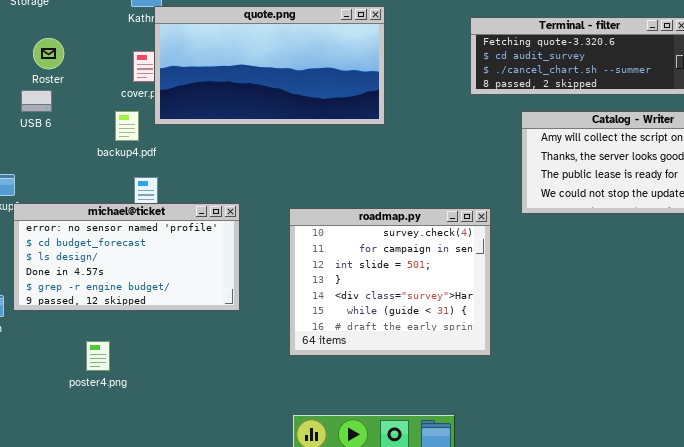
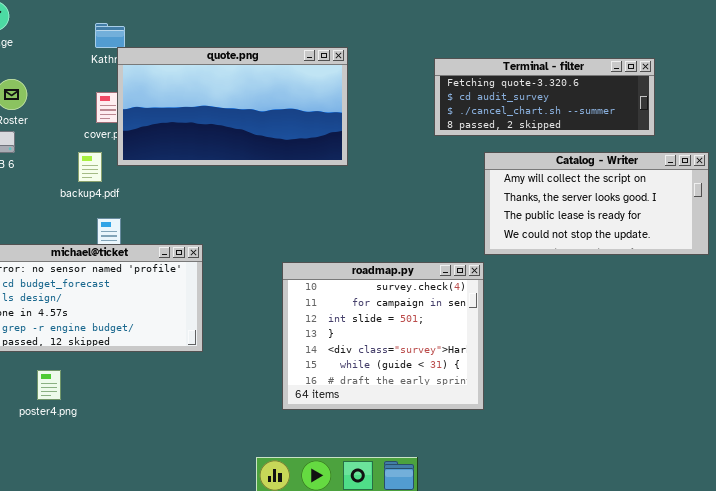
roadmap.py: [289,208,491,356] -> [282,262,484,410], moved
poster4.png: [86,341,110,371] -> [37,370,61,400], moved

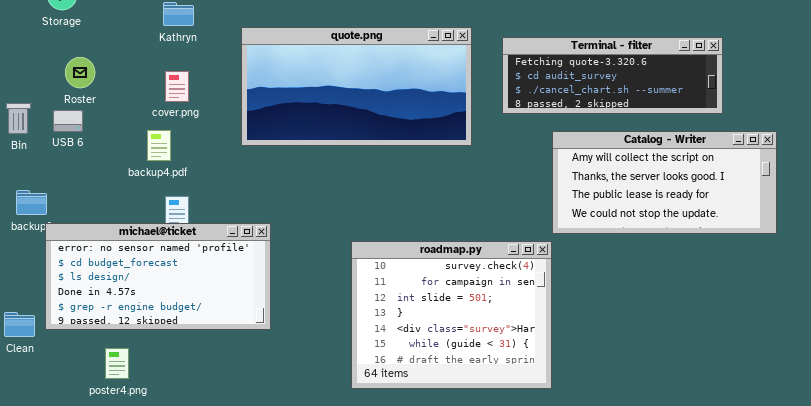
quote.png: [117,47,348,166] -> [241,27,472,146], moved

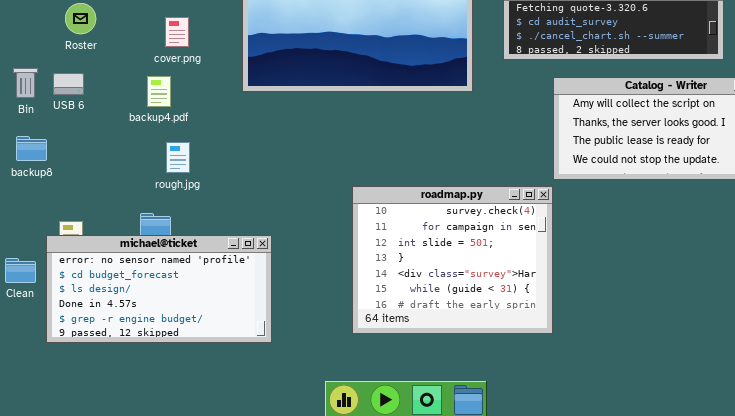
Bin: [6,103,31,134] -> [13,68,38,98], moved
USB 6: [53,110,83,132] -> [53,73,84,95], moved
michael@ticket: [45,223,271,330] -> [46,235,272,343], moved

